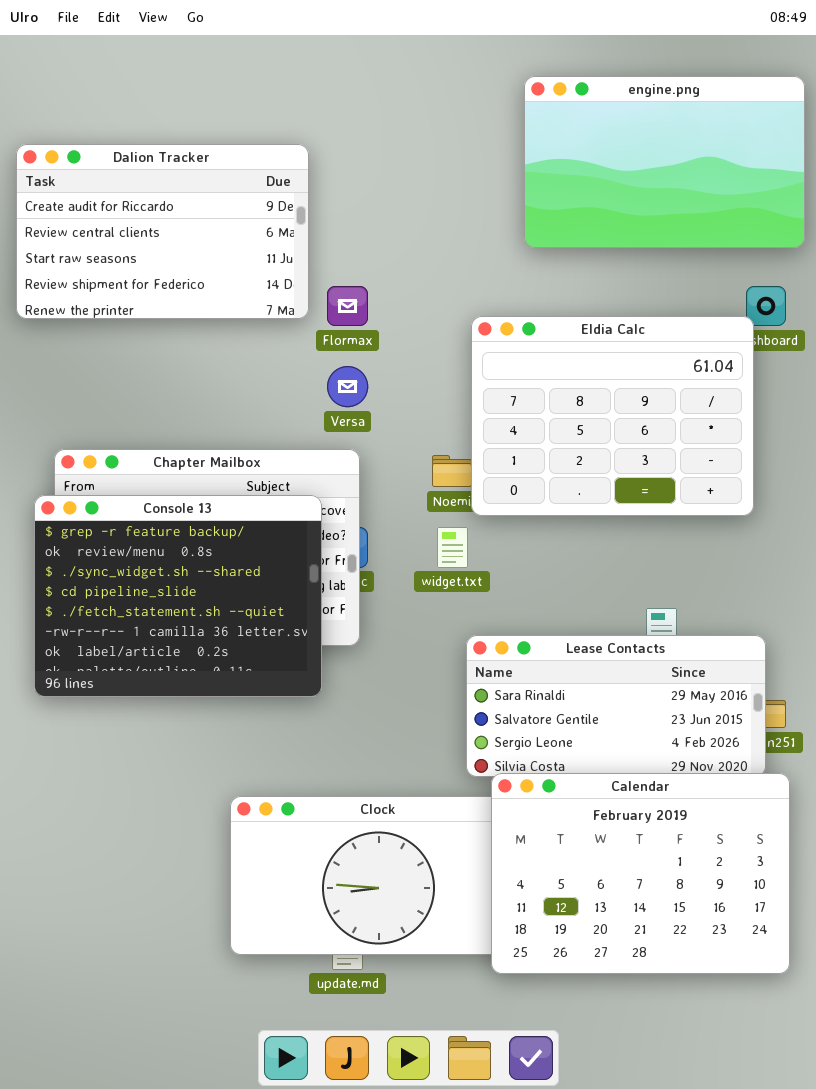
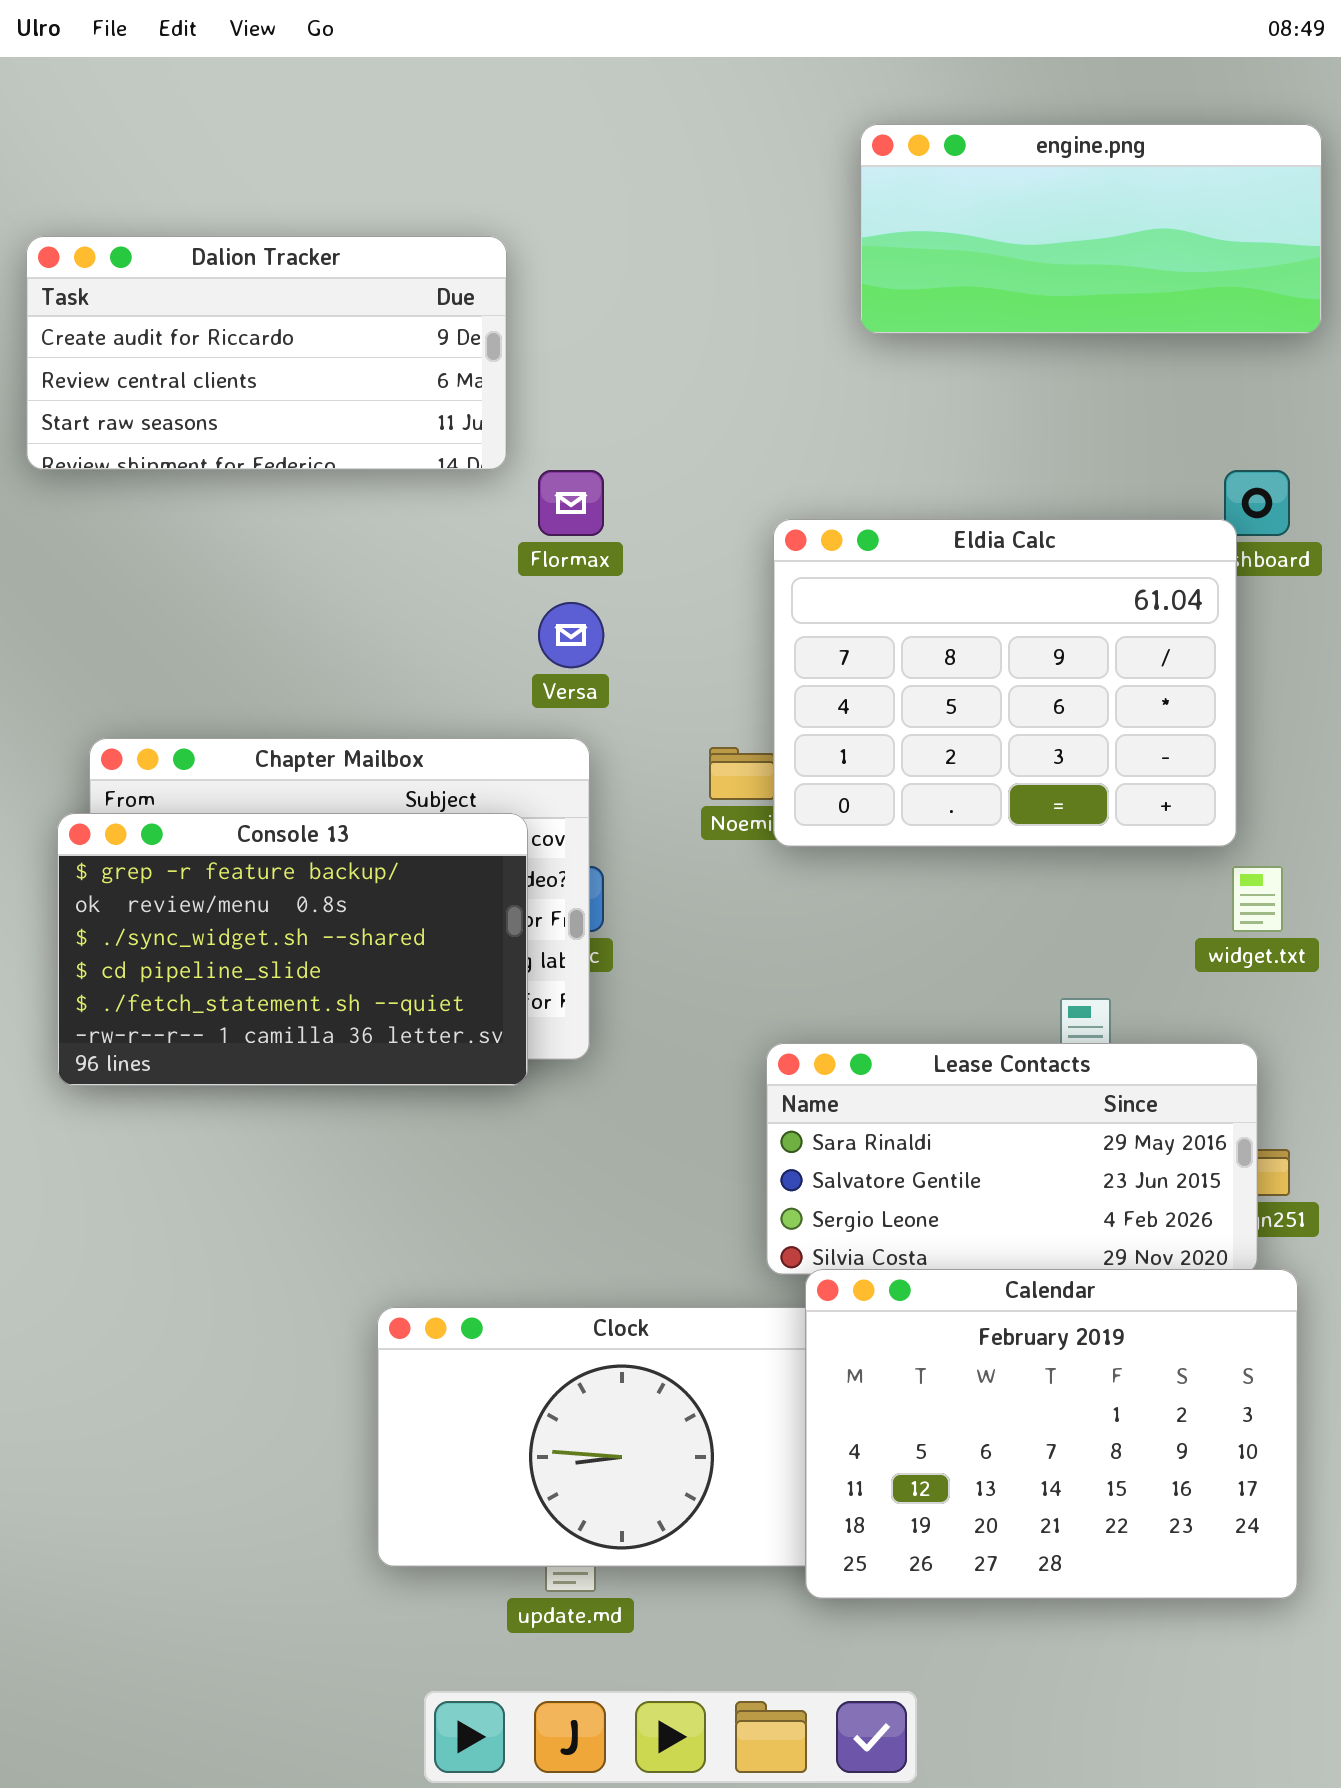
engine.png: [524,76,805,248] -> [860,124,1322,334], resized
Dalion Tracker: [16,144,309,319] -> [26,236,507,470], resized
Console 13: [34,495,322,697] -> [57,813,528,1086], resized
widget.txt: [437,527,468,568] -> [1232,866,1283,932], moved

